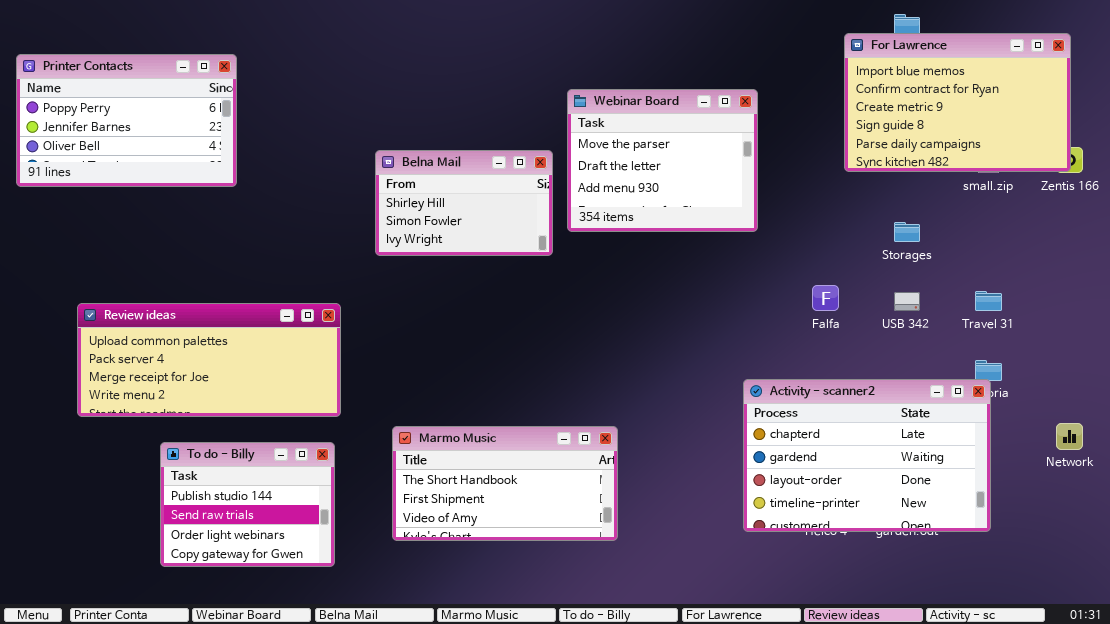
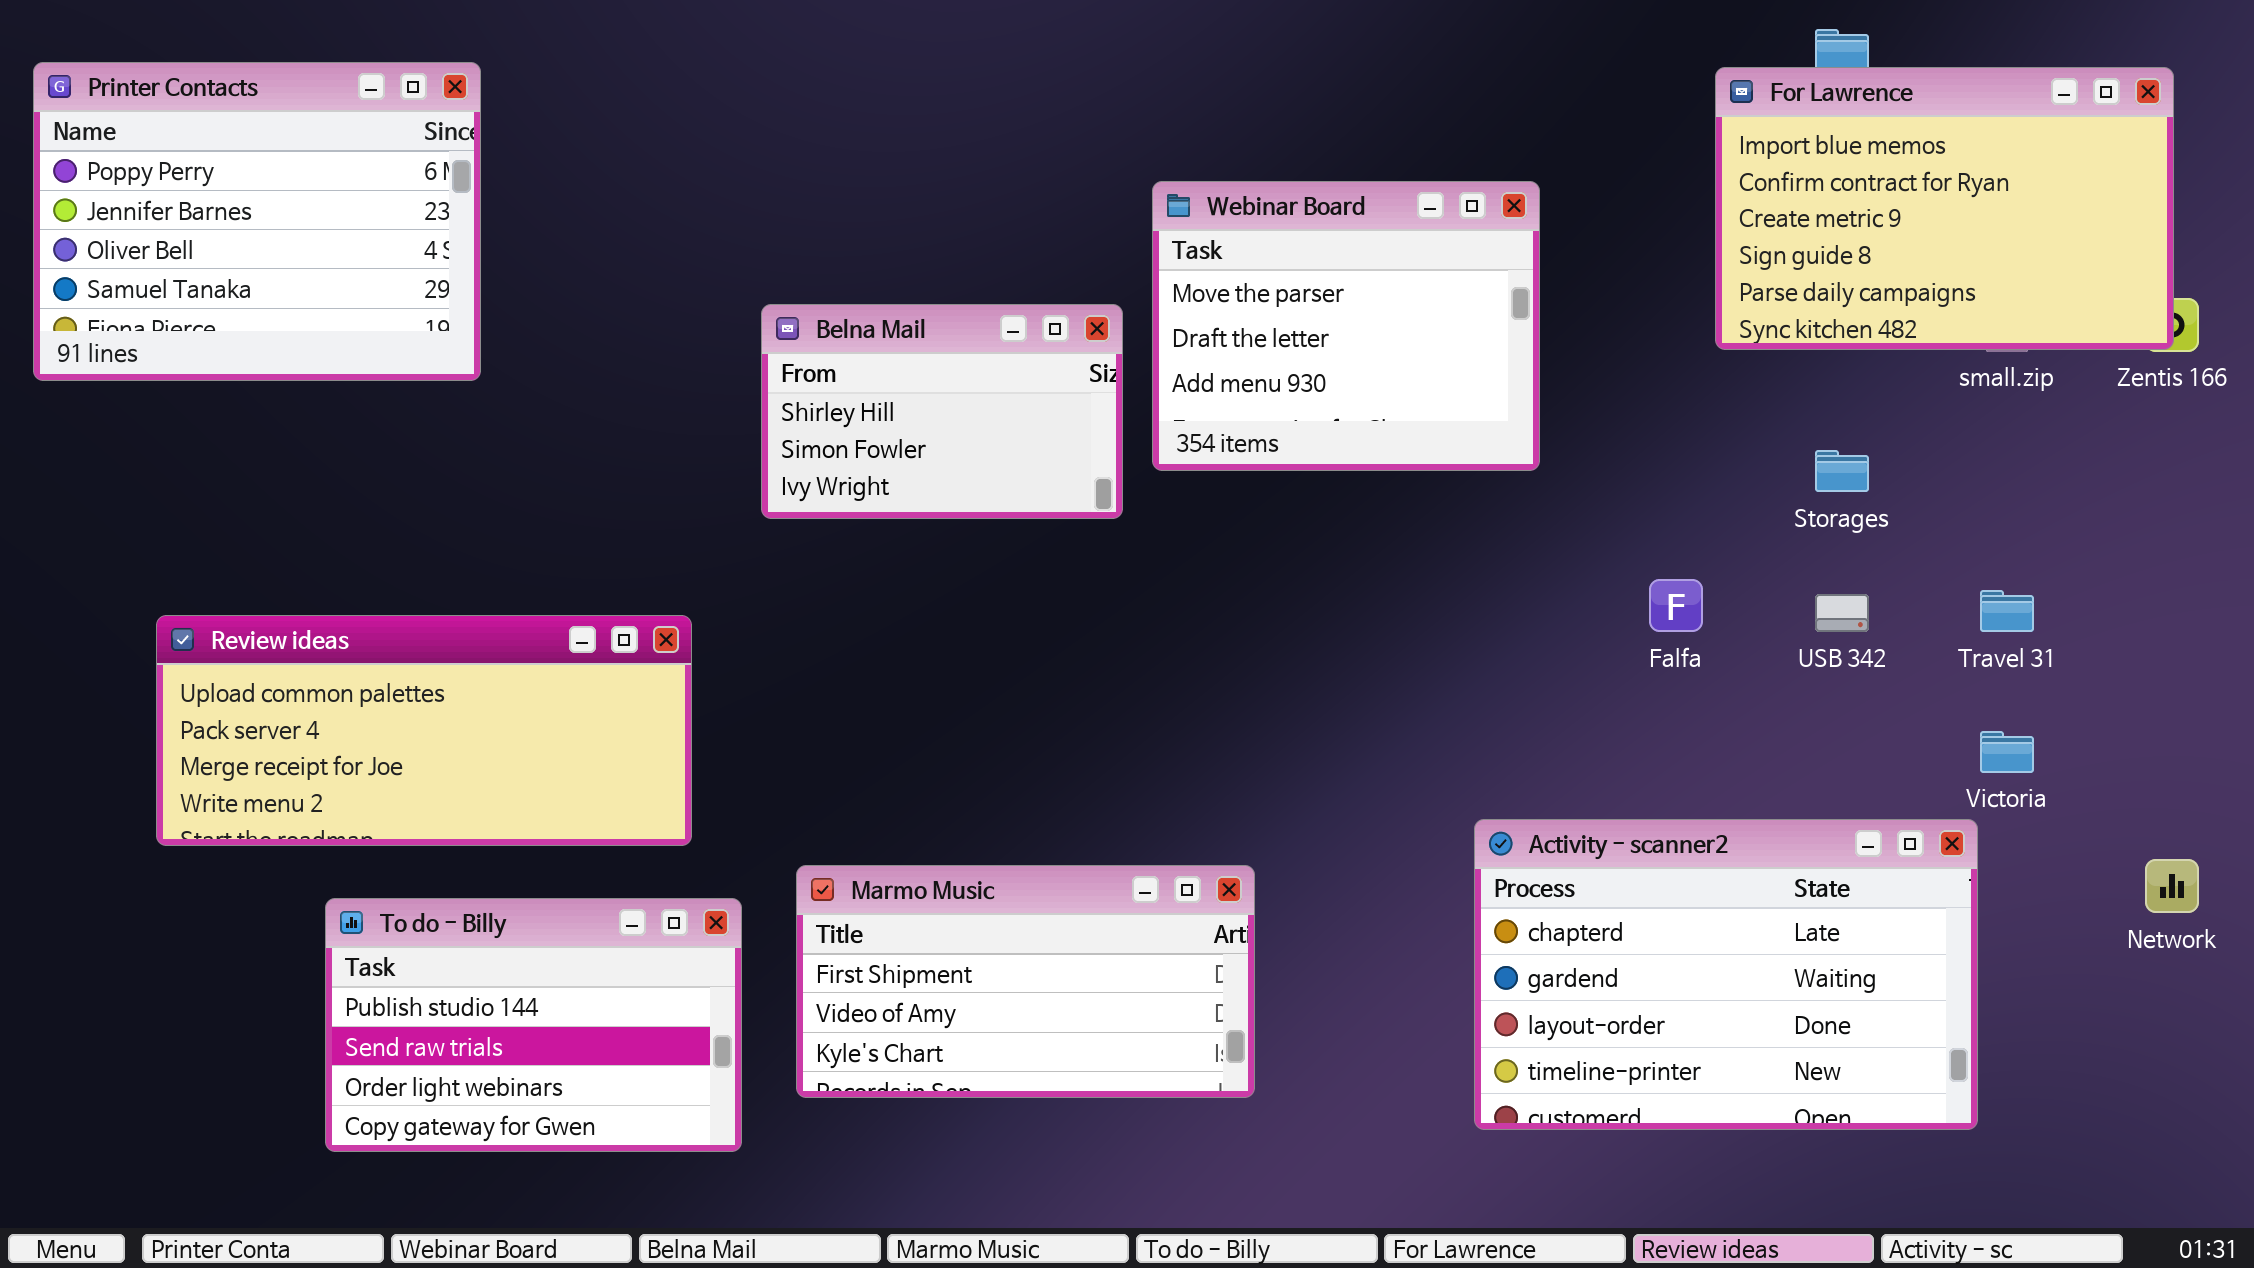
Printer Contacts: [16,54,237,187] -> [33,62,481,381], resized
Activity - scanner2: [743,379,991,532] -> [1474,819,1978,1130], moved
Marmo Music: [392,426,618,541] -> [796,865,1255,1098], scrolled down 1 row
To do - Billy: [160,442,335,567] -> [325,898,742,1152], resized

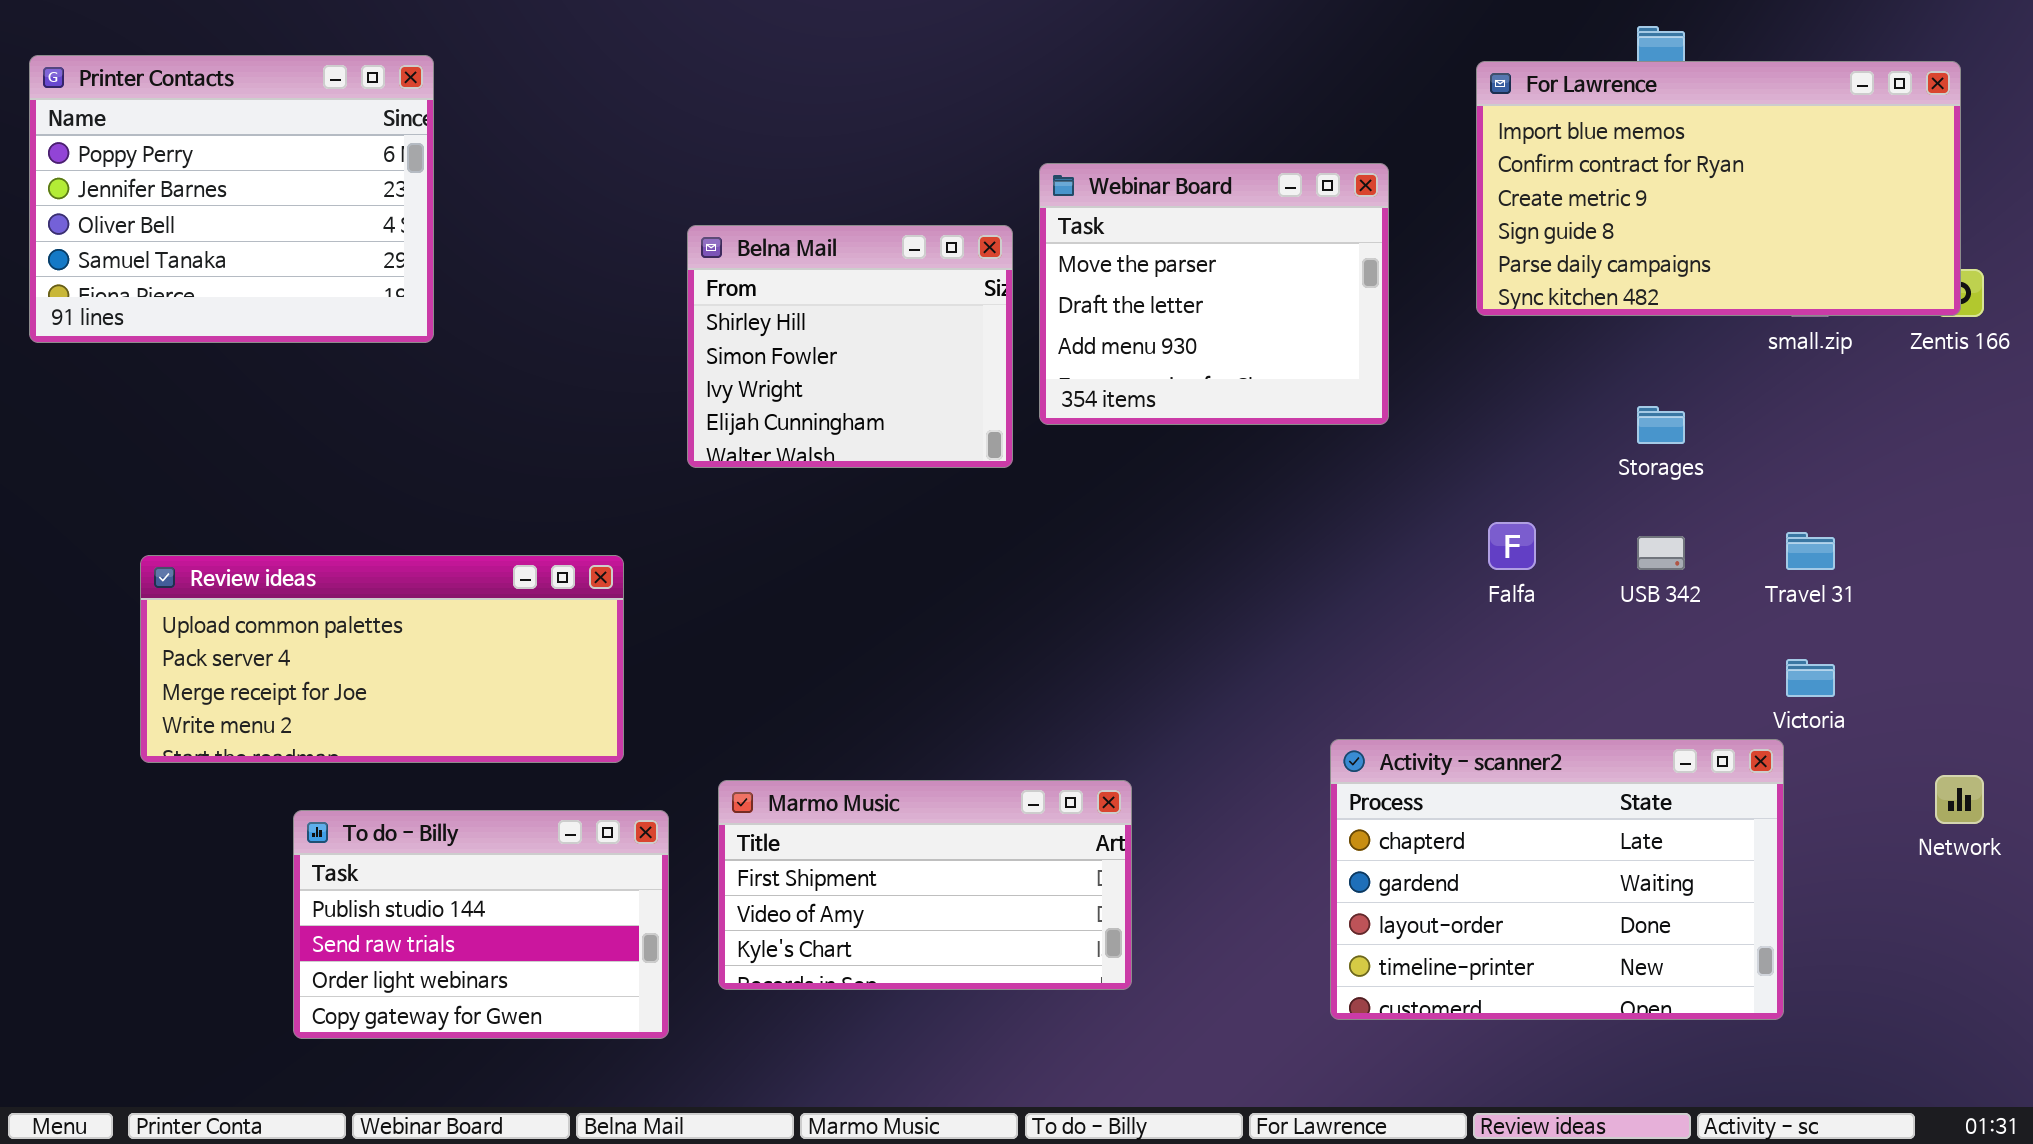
For Lawrence: [1715,67,2174,350] -> [1476,61,1961,316], resized
Belna Mail: [761,304,1123,519] -> [687,225,1013,468], resized

